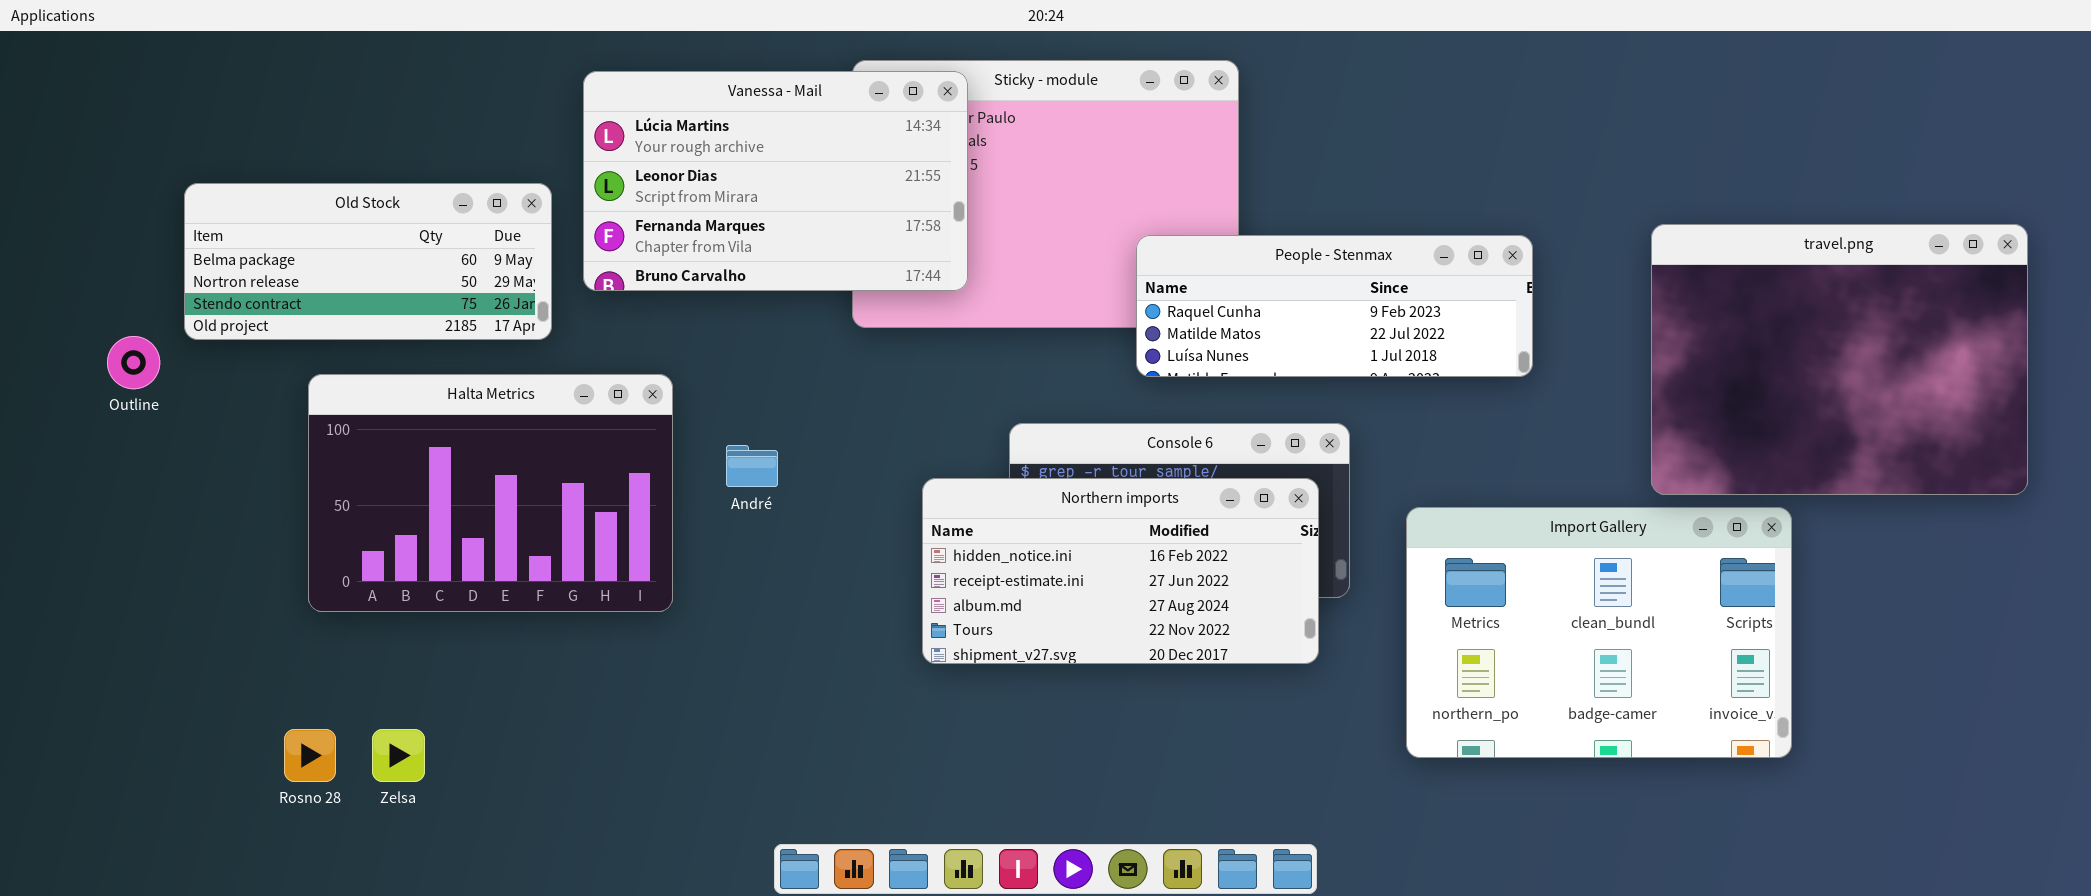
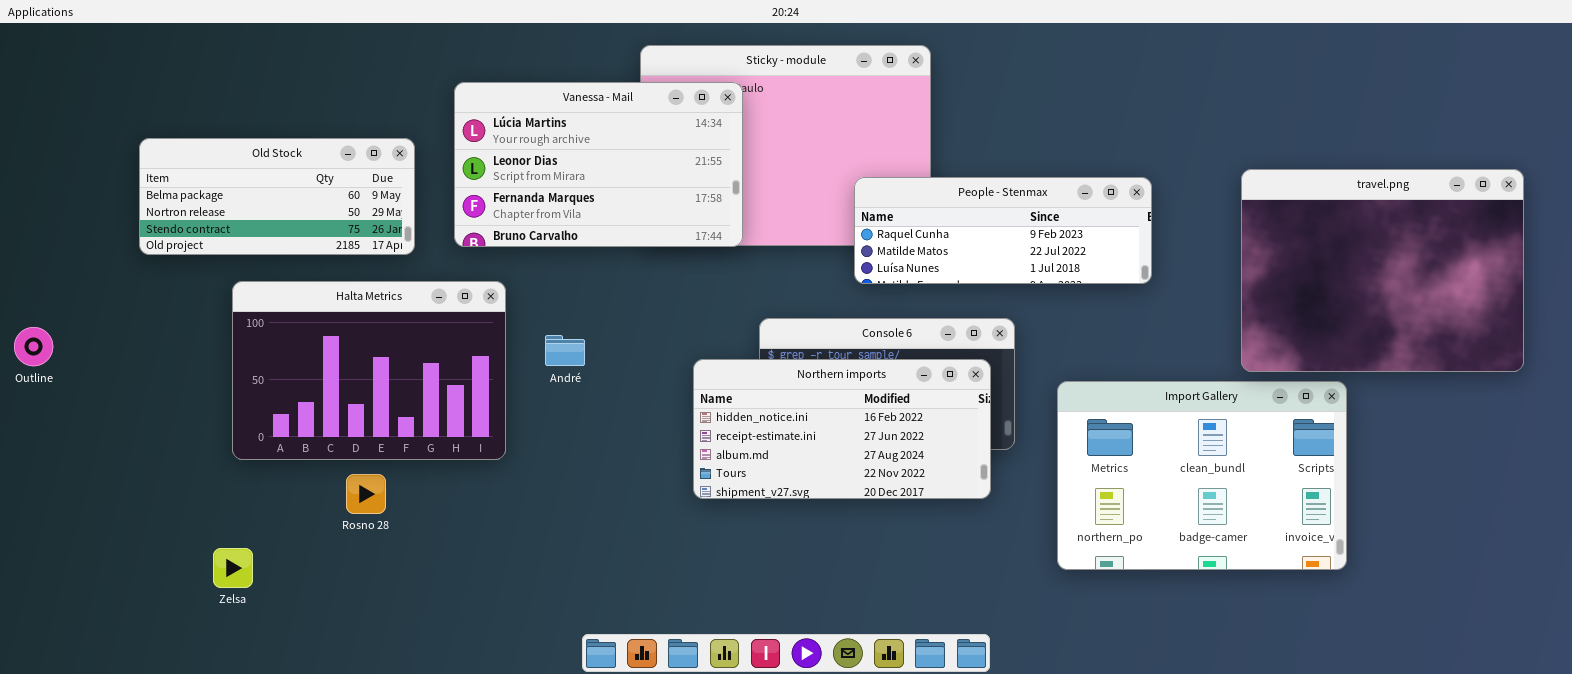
Vanessa - Mail: [583,71,968,291] -> [454,82,743,247], moved
Outline: [107,336,160,389] -> [14,327,53,366], moved
Rosno 28: [284,729,336,782] -> [346,474,386,514], moved
Zelsa: [372,729,425,782] -> [213,548,253,588], moved

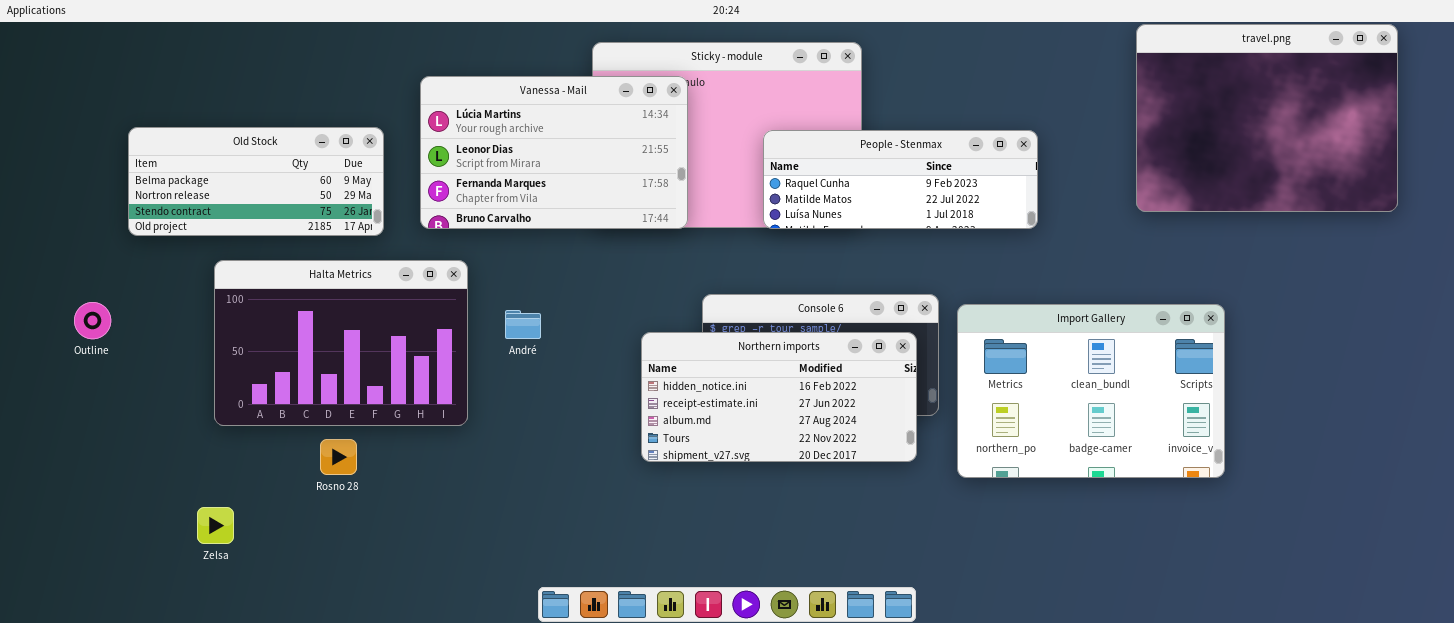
travel.png: [1241,169,1524,372] -> [1136,24,1398,212], moved
People - Stenmax: [854,177,1152,284] -> [763,130,1038,229], moved
Outline: [14,327,53,366] -> [74,302,111,339], moved
Import Gallery: [1057,381,1347,570] -> [957,304,1225,478], moved

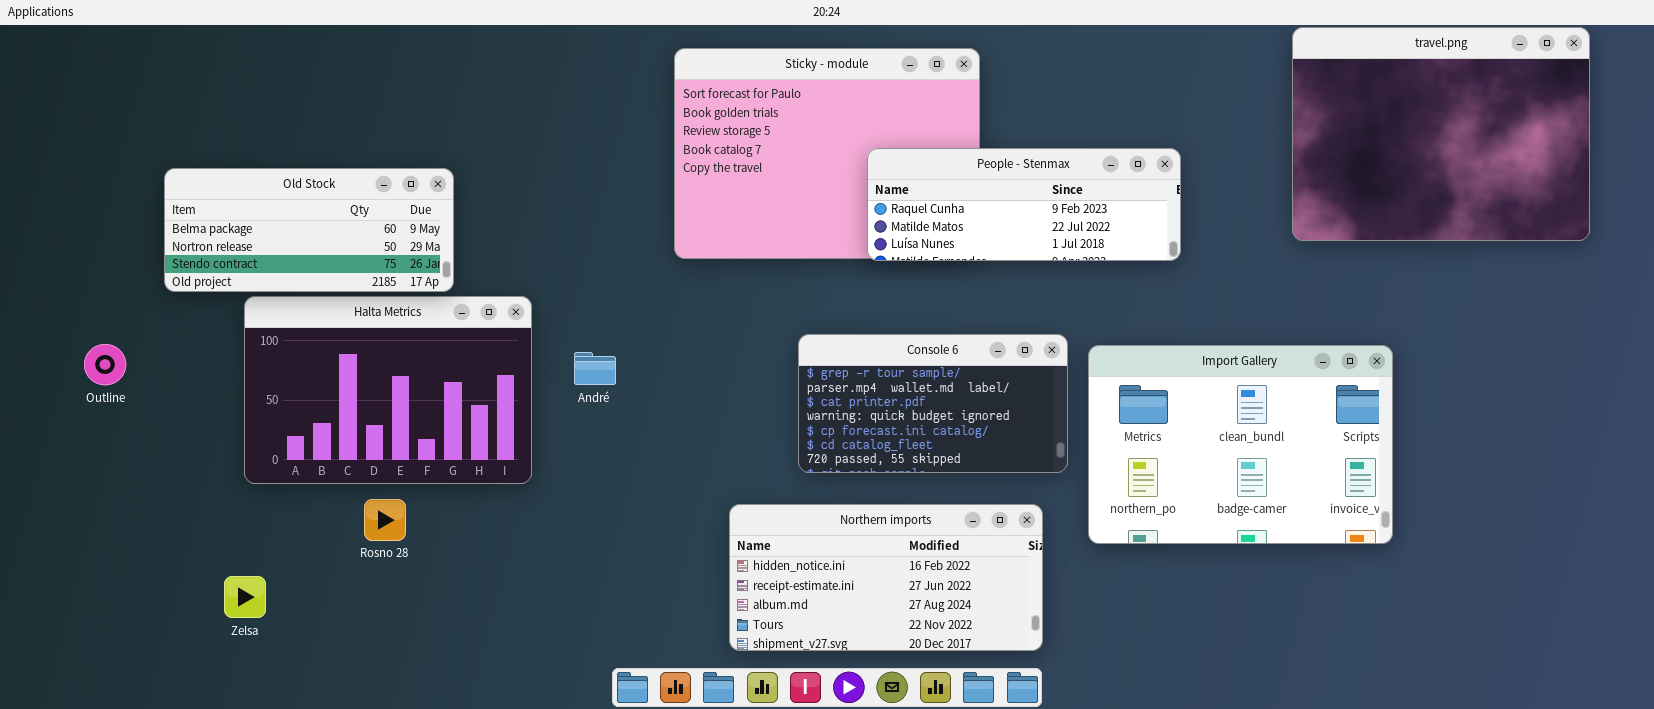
Vanessa - Mail: [420,76,688,229] -> none, closed
Old Stock: [128,127,384,236] -> [164,168,454,292], moved
Northern imports: [641,332,917,462] -> [729,504,1043,651], moved

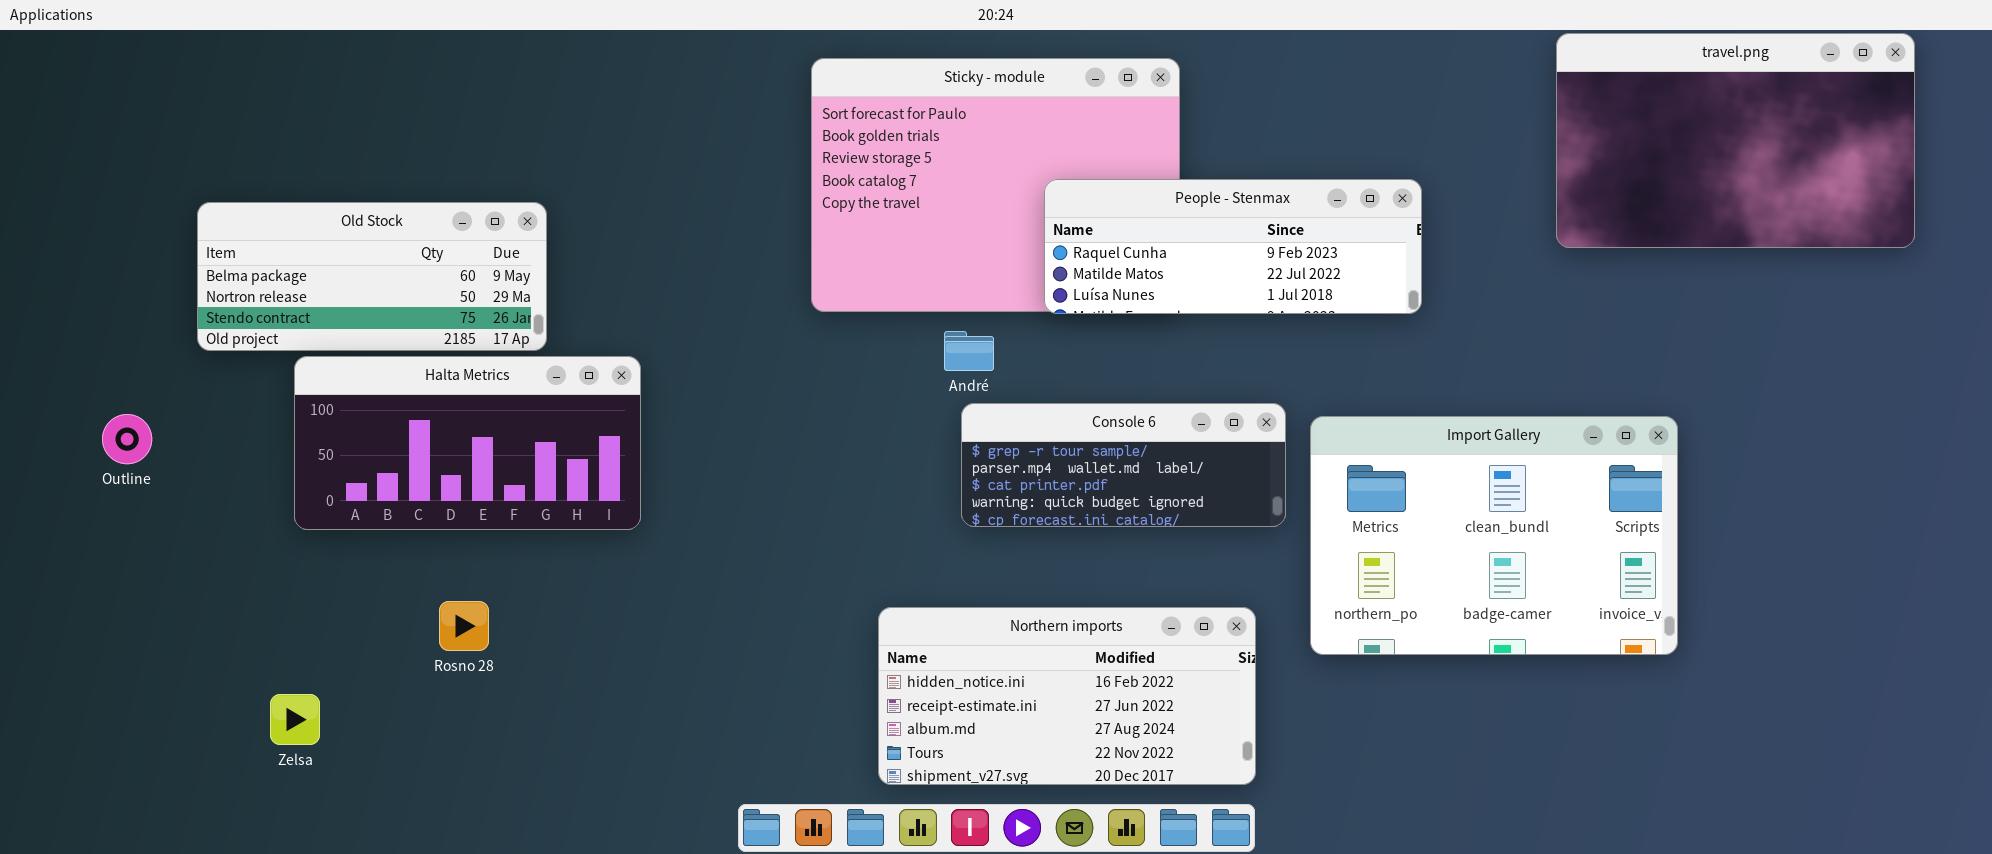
travel.png: [1292,27,1590,241] -> [1556,33,1915,248], resized
Halta Metrics: [244,296,532,484] -> [294,356,641,530], resized
Console 6: [798,334,1068,473] -> [961,403,1286,527], resized
André: [574,352,616,385] -> [944,331,994,371], moved

